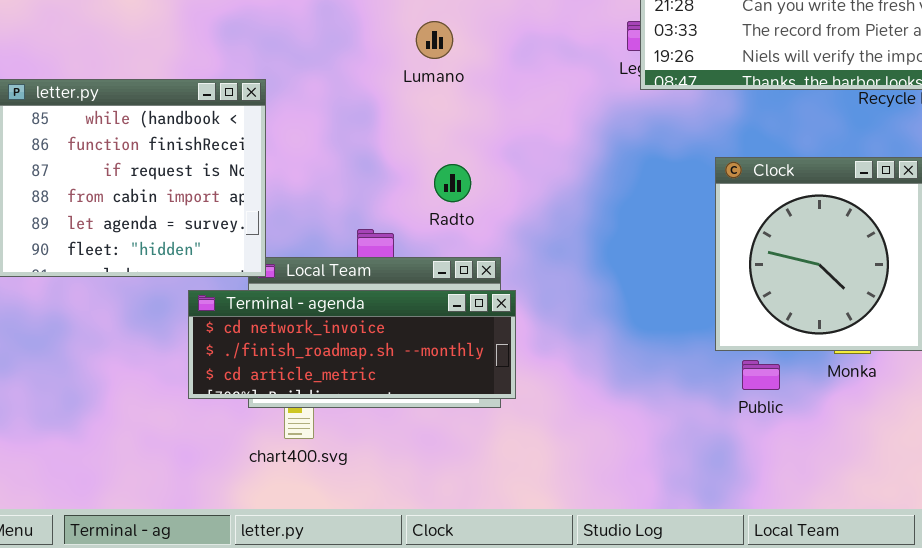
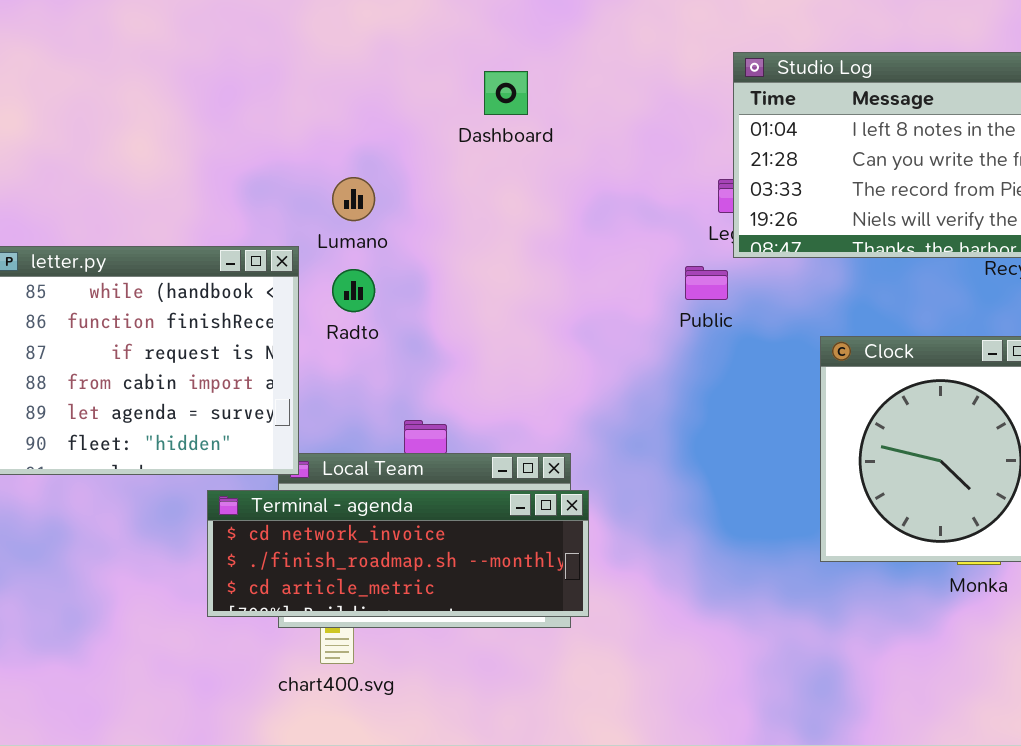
Lumano: [416,21,453,59] -> [332,177,375,221], moved
Radto: [434,164,471,202] -> [332,269,375,312], moved
Public: [742,360,780,390] -> [685,266,728,300], moved

